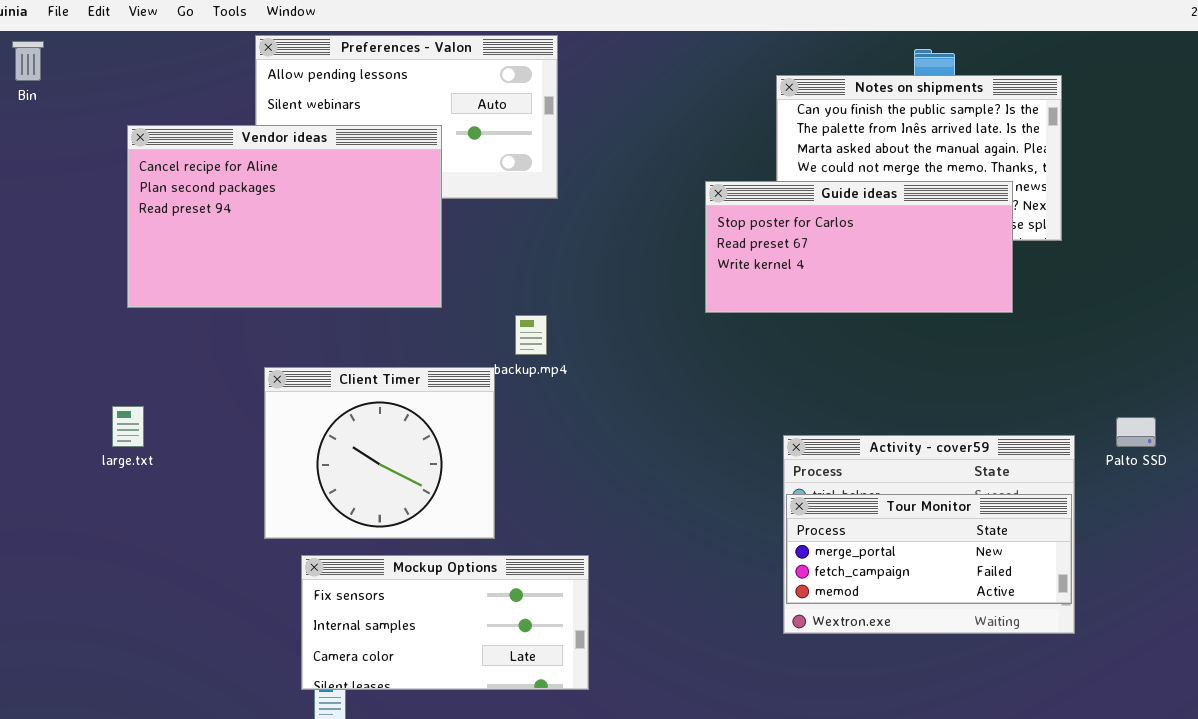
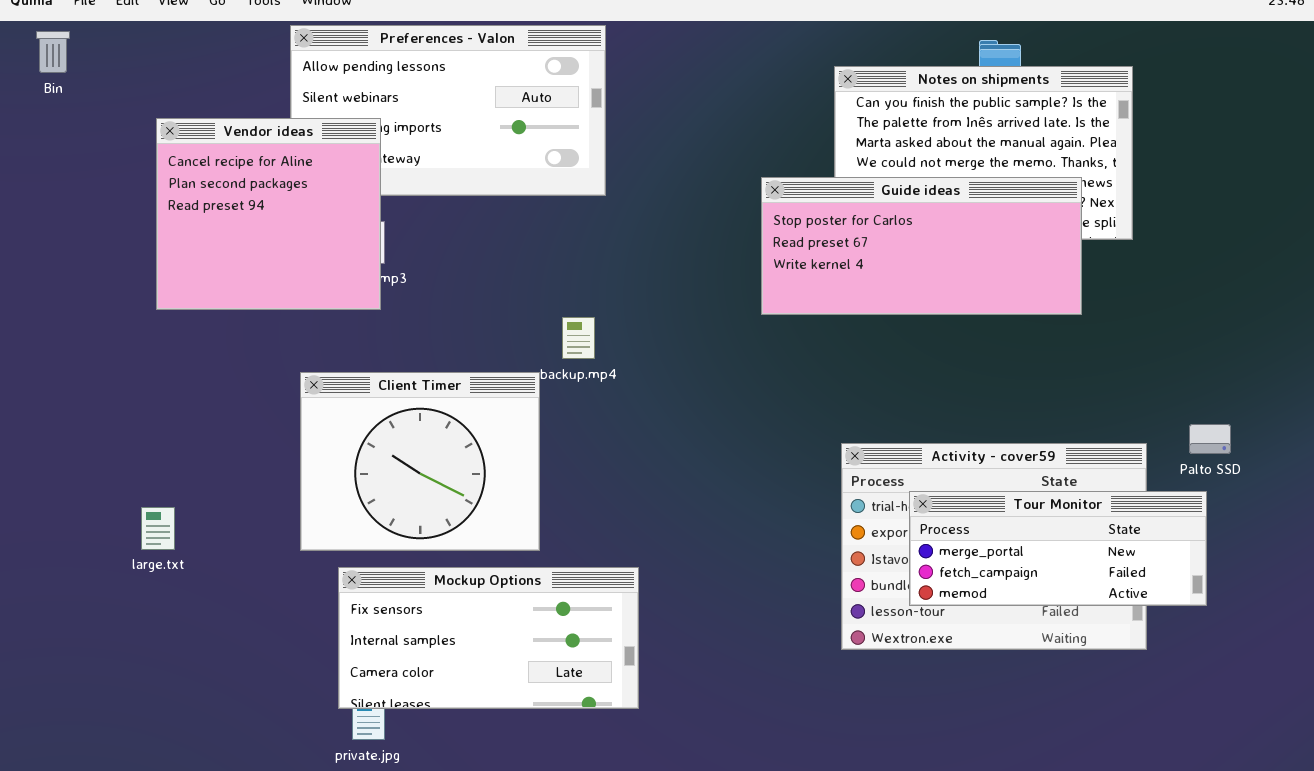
Vendor ideas: [127,125,442,308] -> [156,118,381,310], resized
large.txt: [112,406,144,447] -> [141,507,175,550], moved
Tour Monitor: [786,494,1072,604] -> [909,491,1207,606], moved

